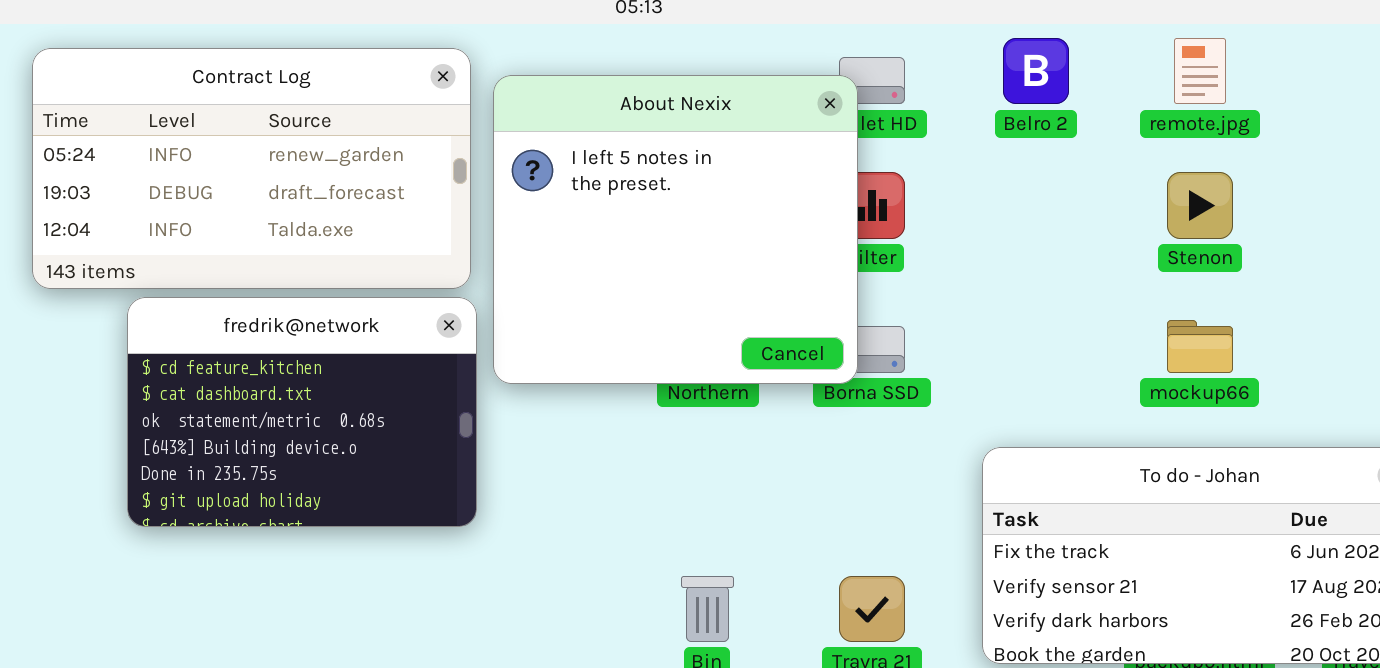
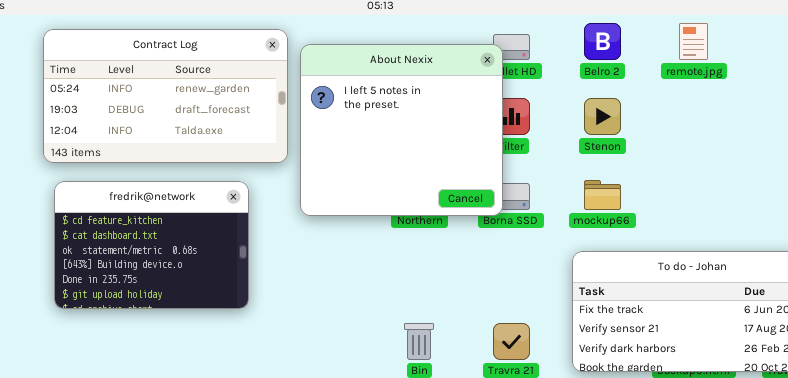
Stenon: [1167,172,1233,239] -> [584,98,621,135], moved
fredrik@network: [127,297,477,527] -> [54,181,249,309], moved
mockup66: [1167,320,1233,373] -> [584,180,621,210], moved

